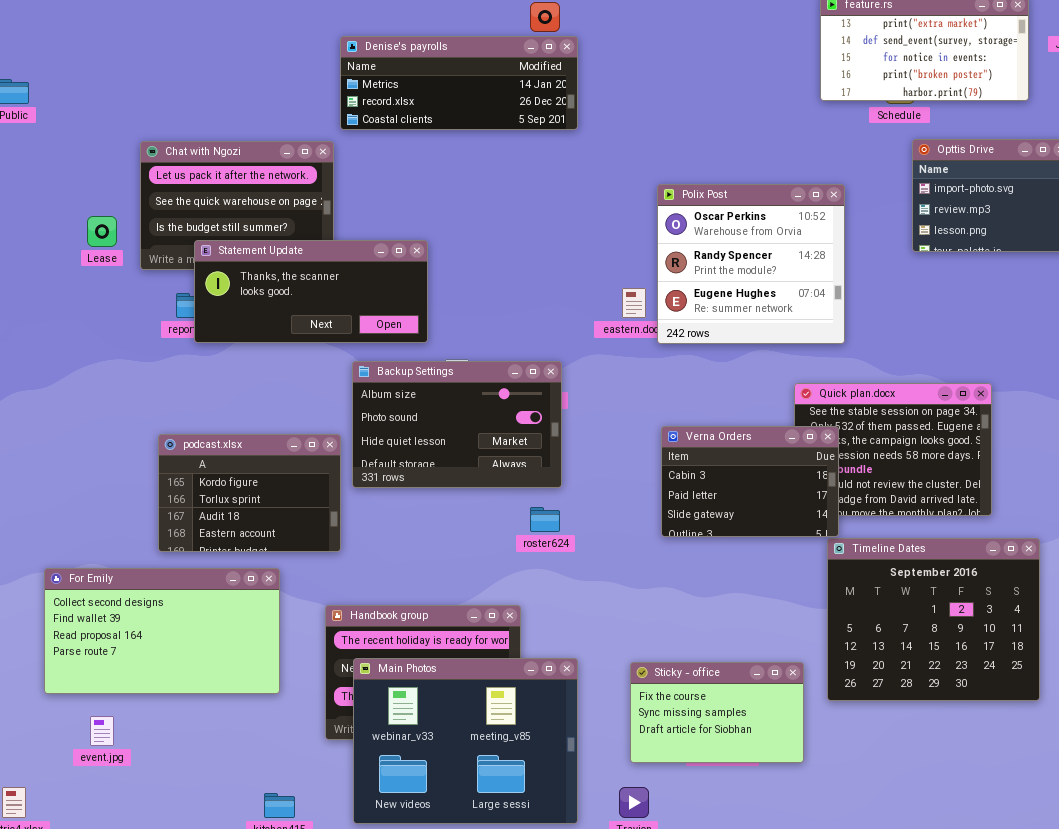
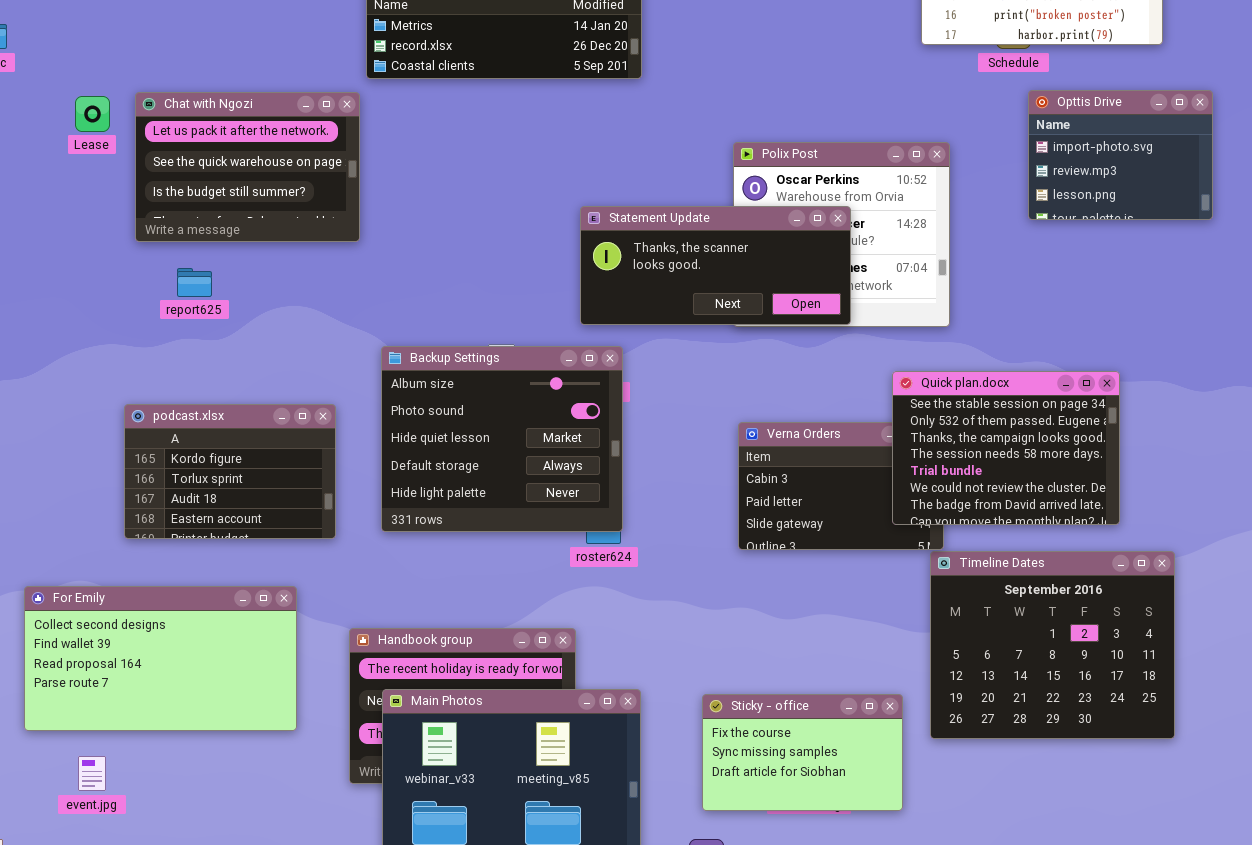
Lease: [87,216,117,247] -> [75,96,110,132], moved
Statement Update: [194,240,428,343] -> [580,206,851,325], moved
Backup Settings: [352,361,562,488] -> [381,346,623,532], resized
Quick plan.docx: [794,383,992,516] -> [892,371,1120,525], raised
podcast.xlsx: [158,434,341,552] -> [124,404,336,539], moved

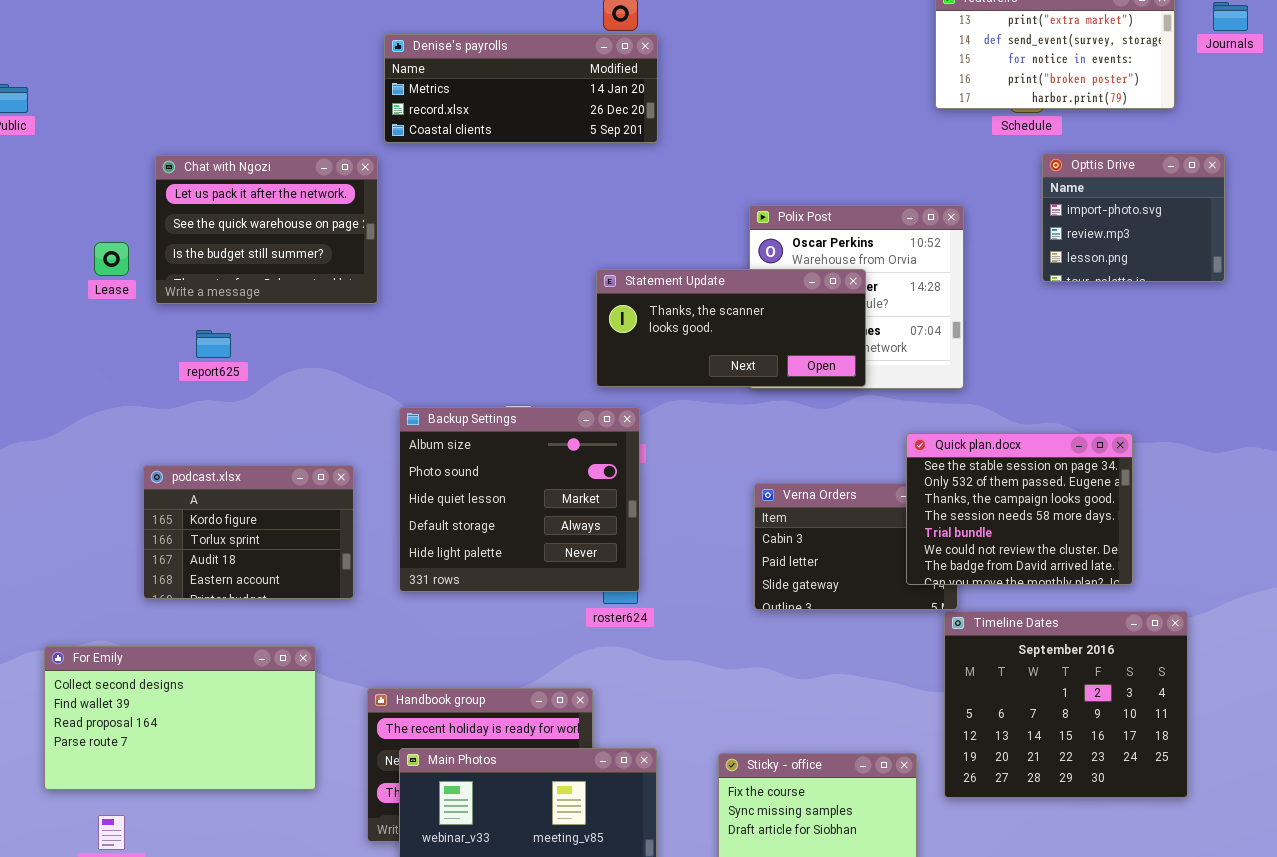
Lease: [75,96,110,132] -> [94,242,129,276], moved

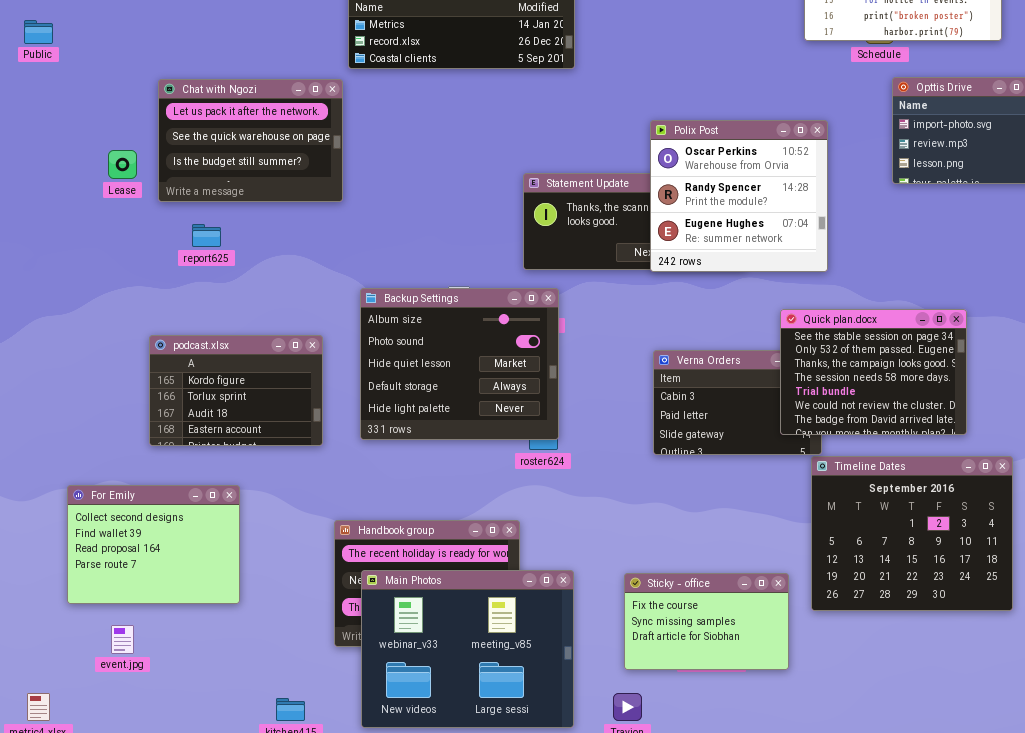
Polix Post: [749,205,964,389] -> [650,120,828,272], raised
For Emily: [44,646,316,790] -> [67,485,240,604], resized

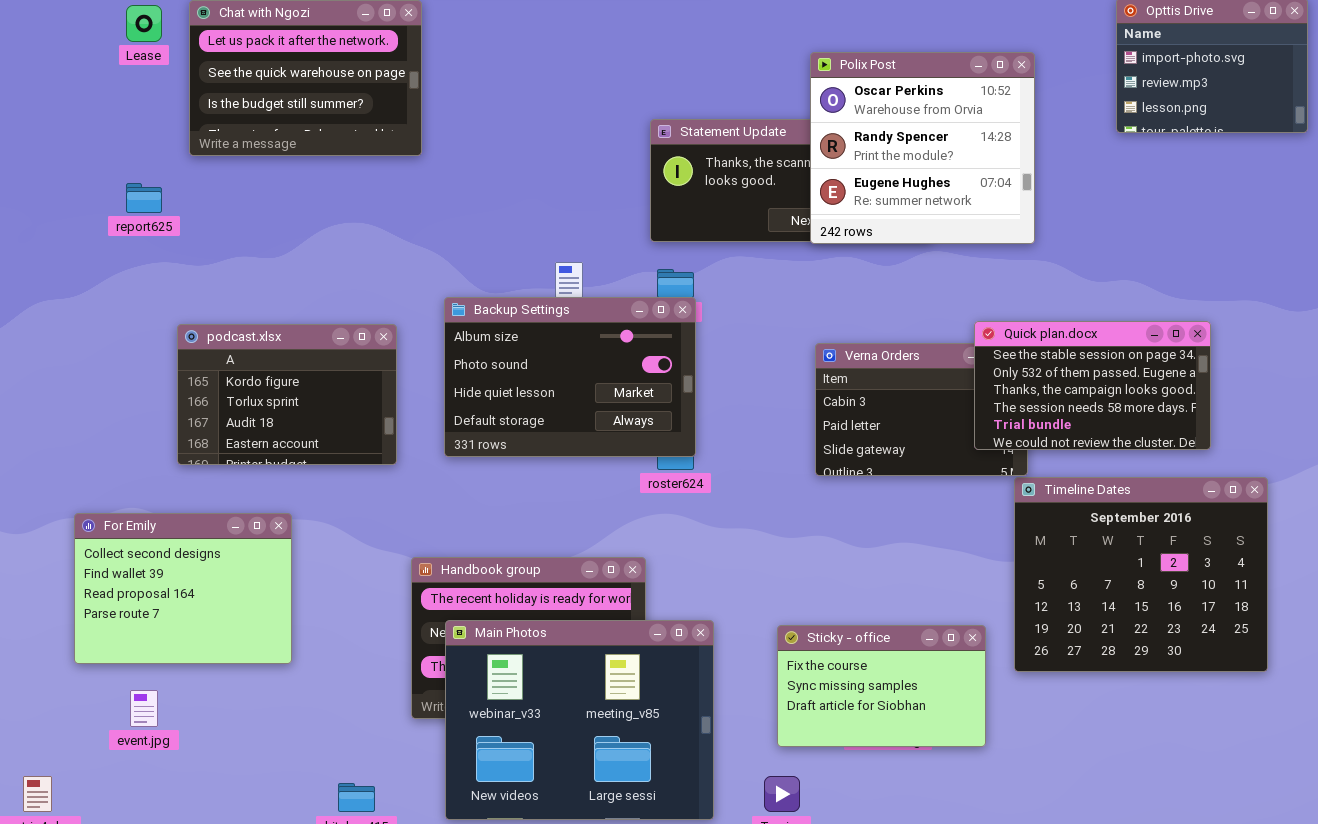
Lease: [108,150,137,179] -> [126,5,162,42], moved
report625: [192,224,221,247] -> [126,183,162,213], moved
Backup Settings: [360,288,559,440] -> [444,297,696,457], resized
Quick plan.docx: [780,309,967,435] -> [974,321,1211,450], resized

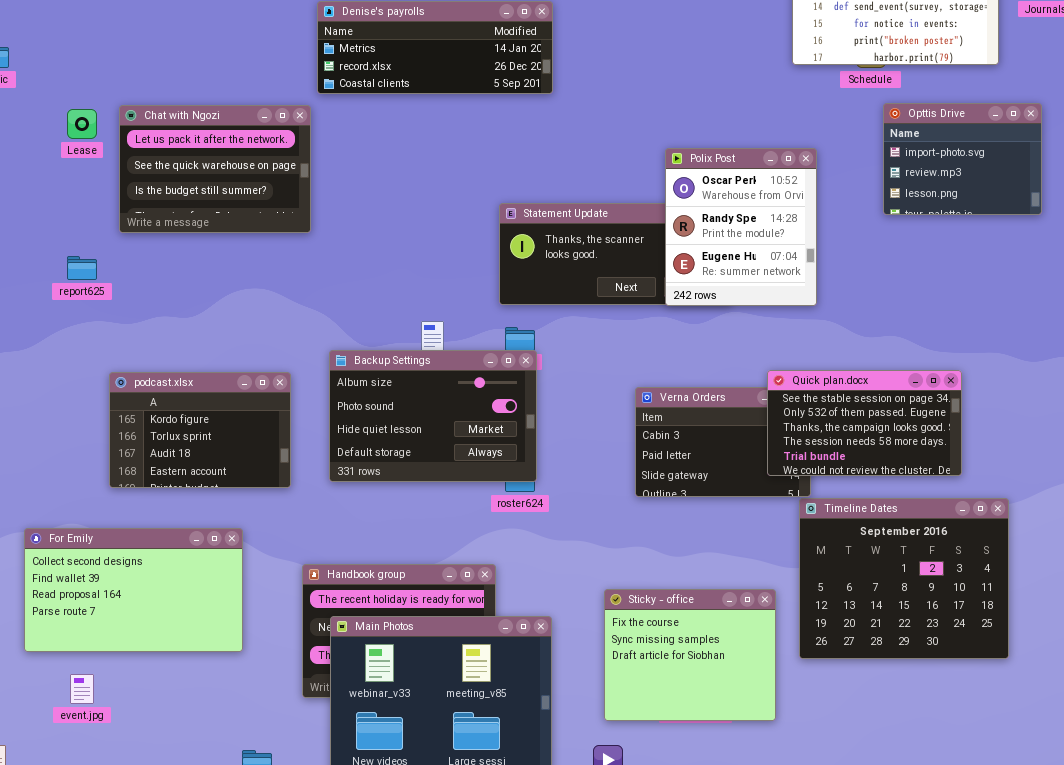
Polix Post: [810,52,1035,244] -> [665,148,817,306], resized
For Emily: [74,513,292,664] -> [24,528,243,652], resized
Sticky - office: [777,625,986,747] -> [604,589,776,721], resized

